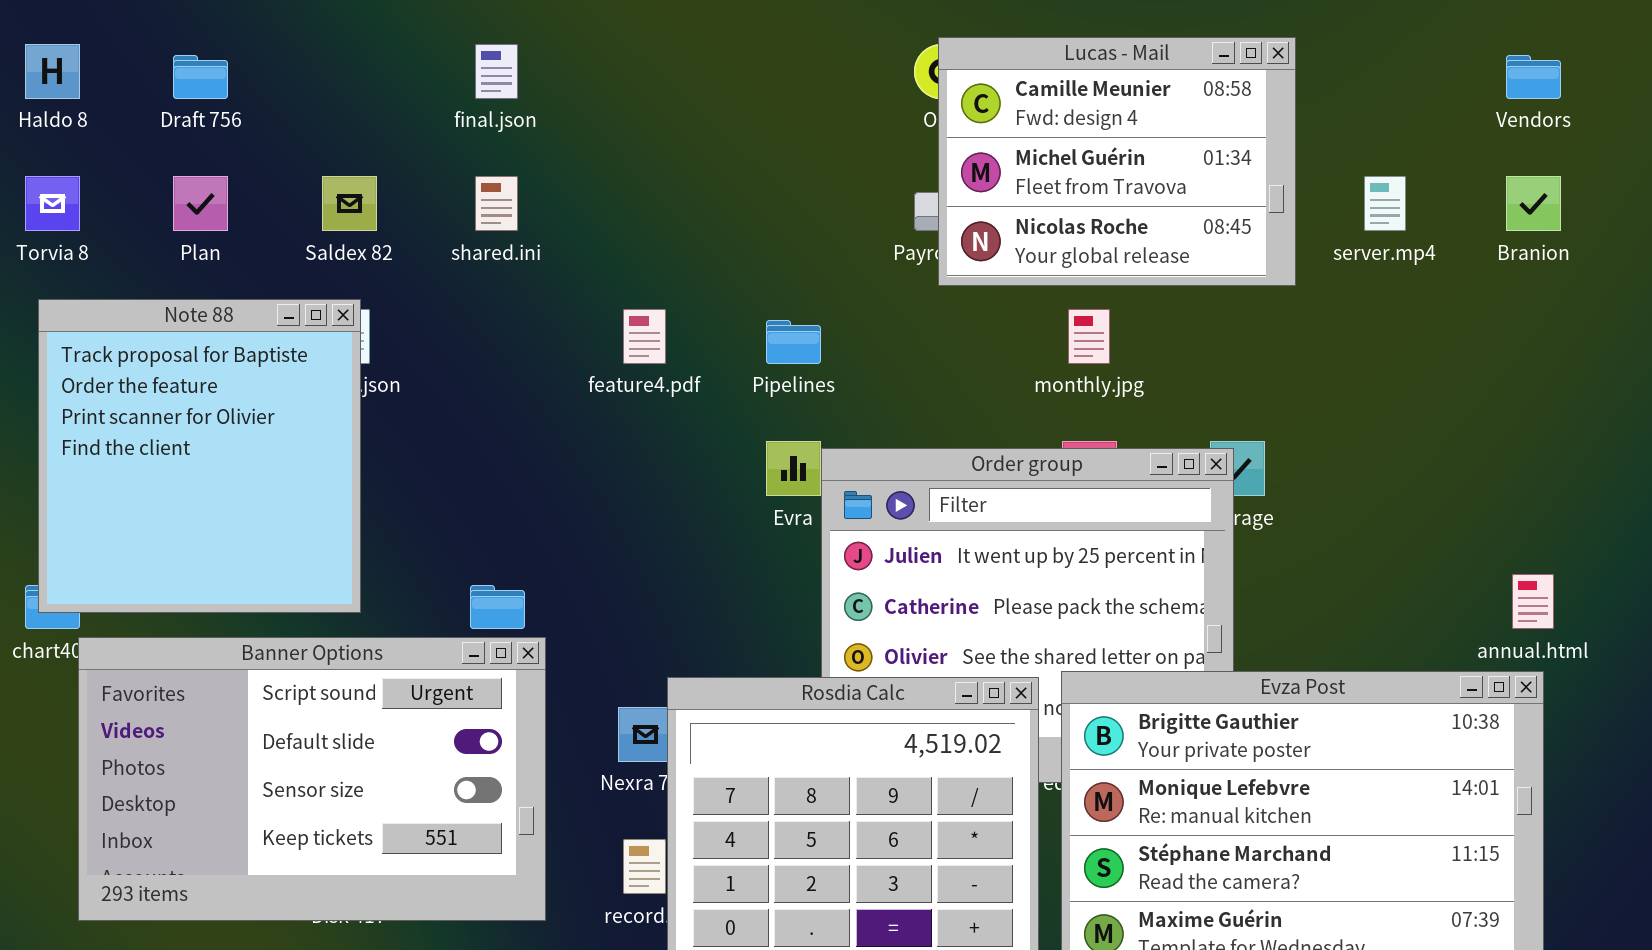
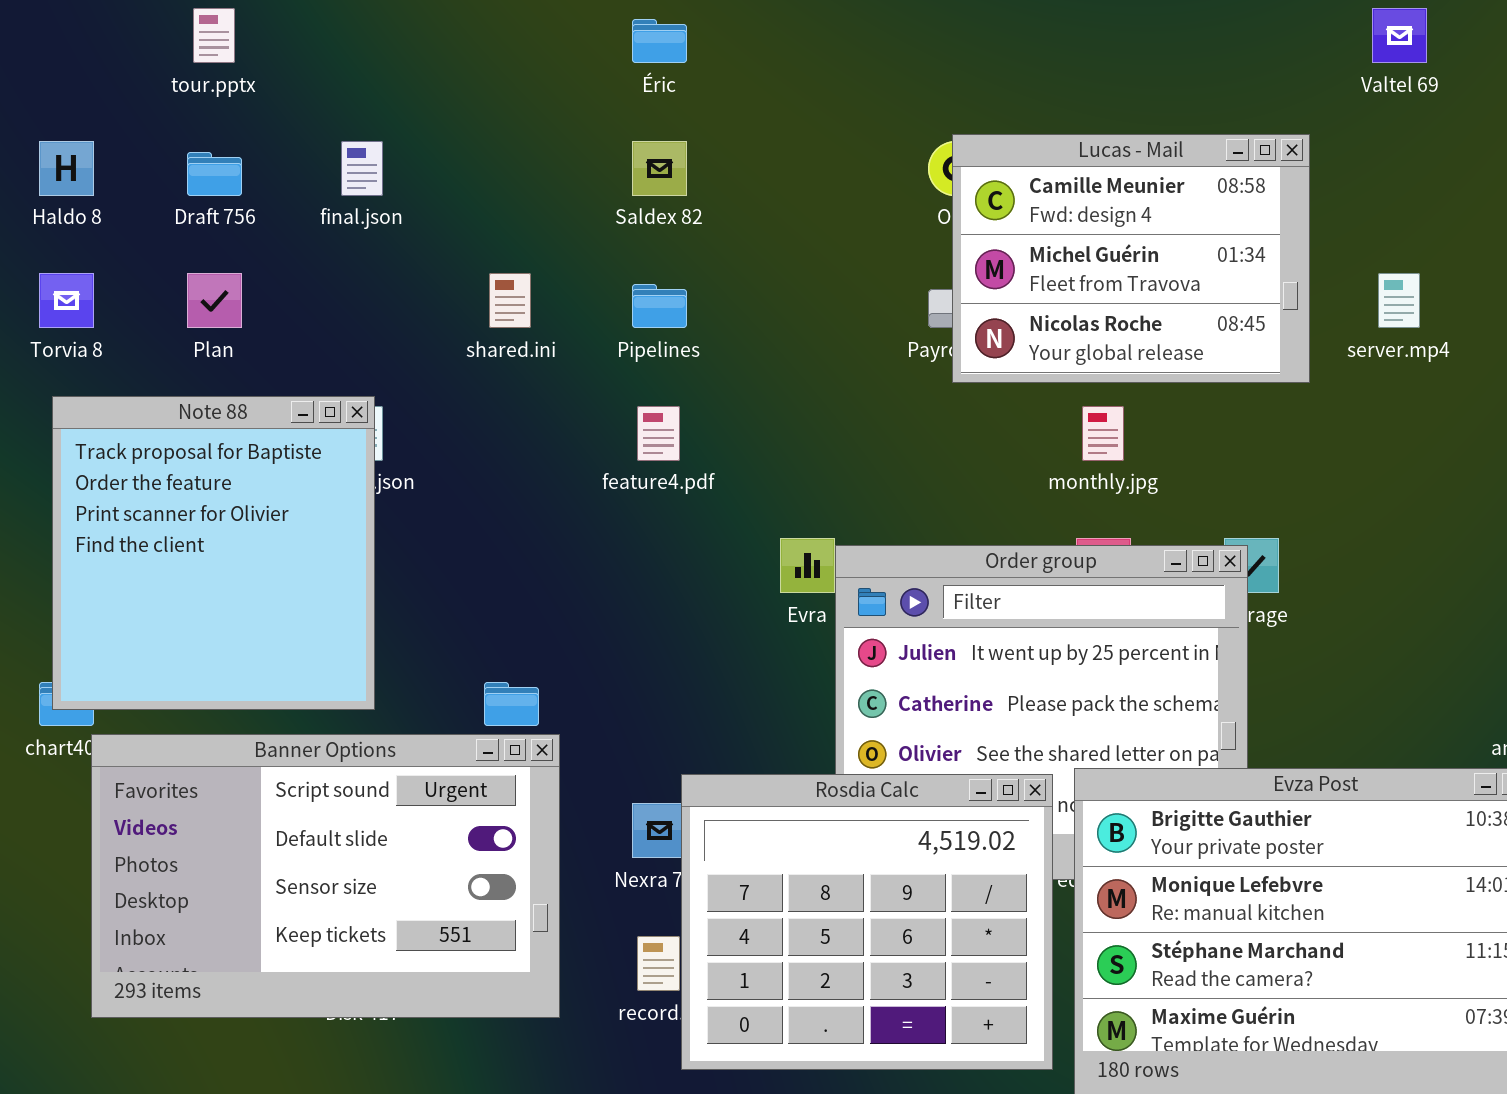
final.json: [475,44,518,99] -> [341,141,383,196], moved
Saldex 82: [322,176,377,231] -> [632,141,687,196], moved
Pipelines: [766,320,821,364] -> [632,284,687,328], moved

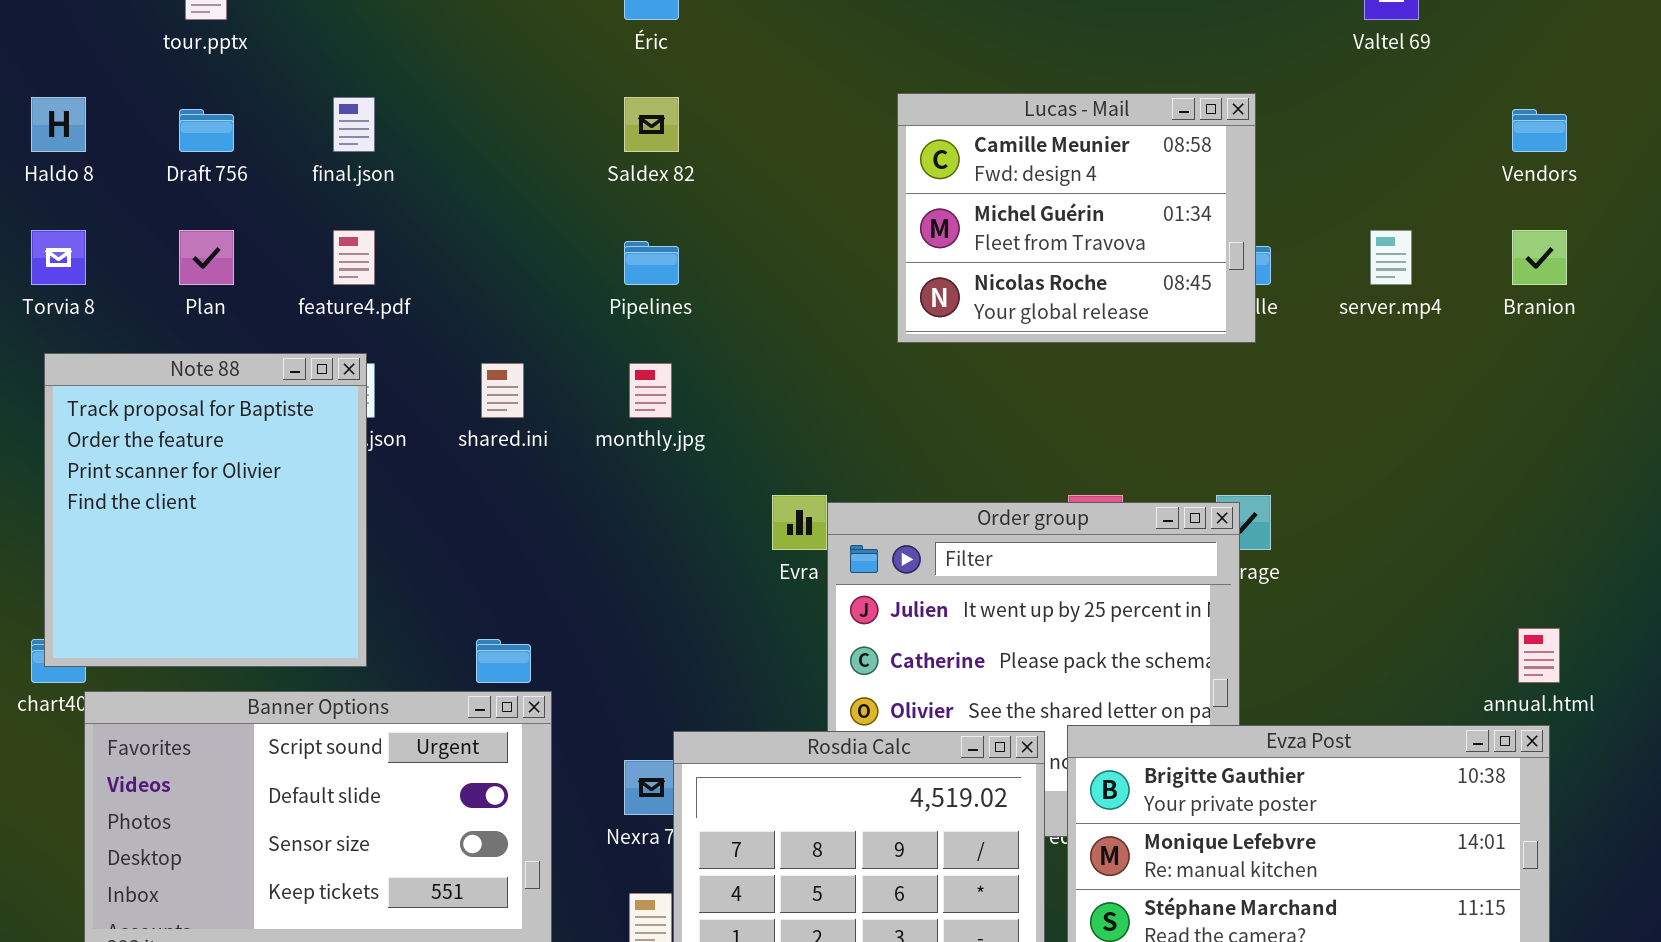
Lucas - Mail: [952,134,1310,383] -> [897,93,1256,343], moved
shared.ini: [489,273,531,328] -> [481,363,524,418], moved
feature4.pdf: [637,406,680,461] -> [333,230,375,285], moved
monthly.jpg: [1082,406,1124,461] -> [629,363,672,418], moved

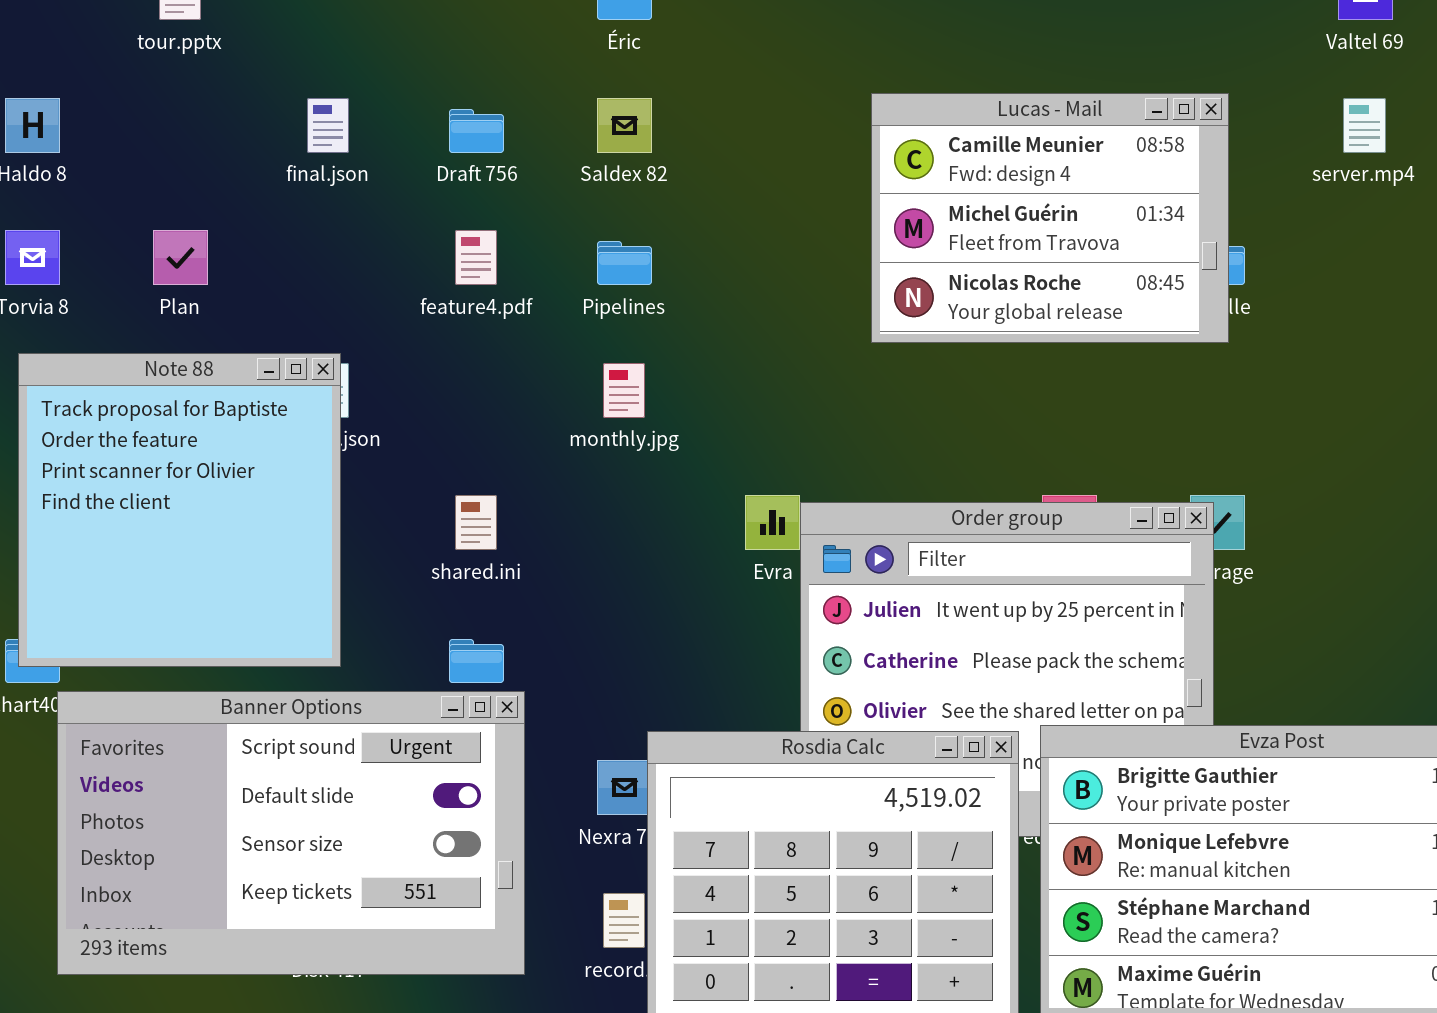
Draft 756: [179,109,234,152] -> [449,109,504,153], moved
feature4.pdf: [333,230,375,285] -> [455,230,497,285], moved
server.mp4: [1370,230,1412,285] -> [1343,98,1386,153], moved
shared.ini: [481,363,524,418] -> [455,495,497,550], moved

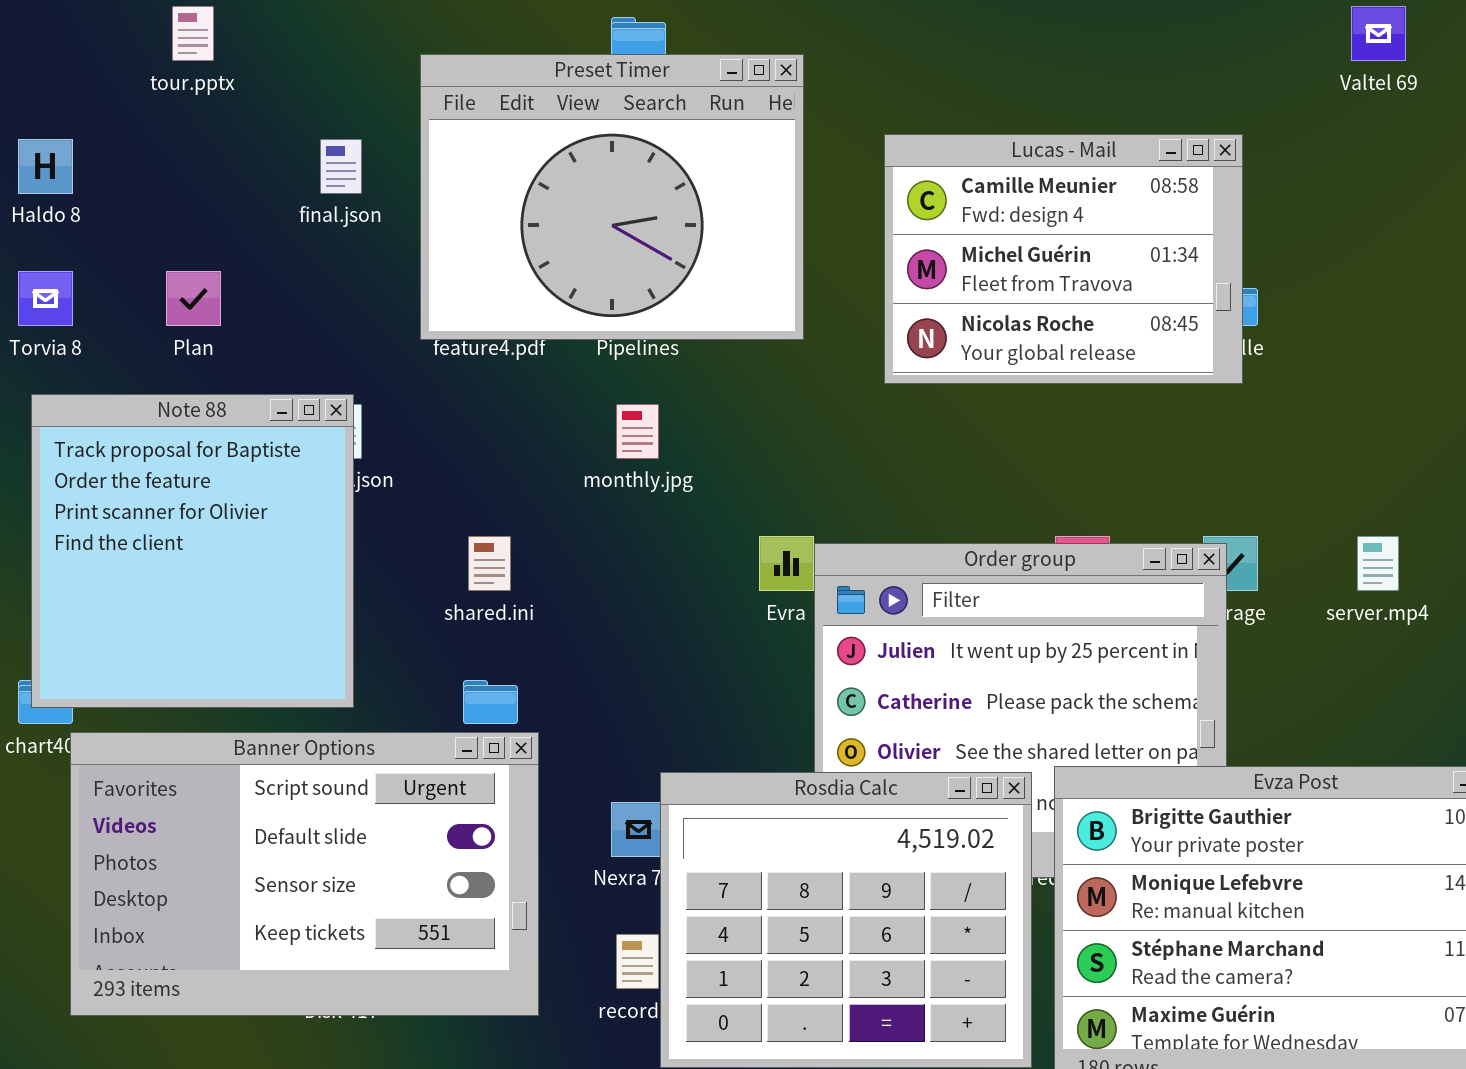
Preset Timer: none -> [420,54,804,340], opened
server.mp4: [1343,98,1386,153] -> [1357,536,1399,591], moved

